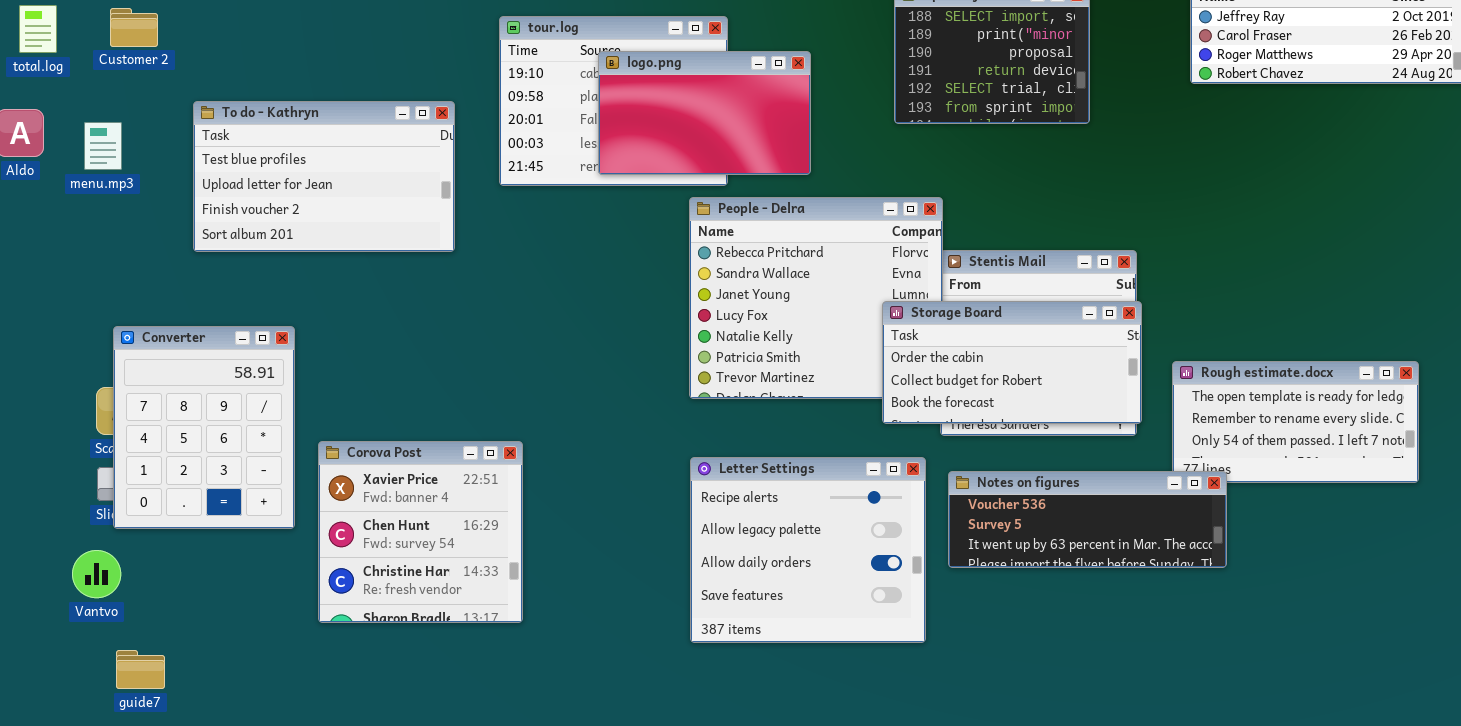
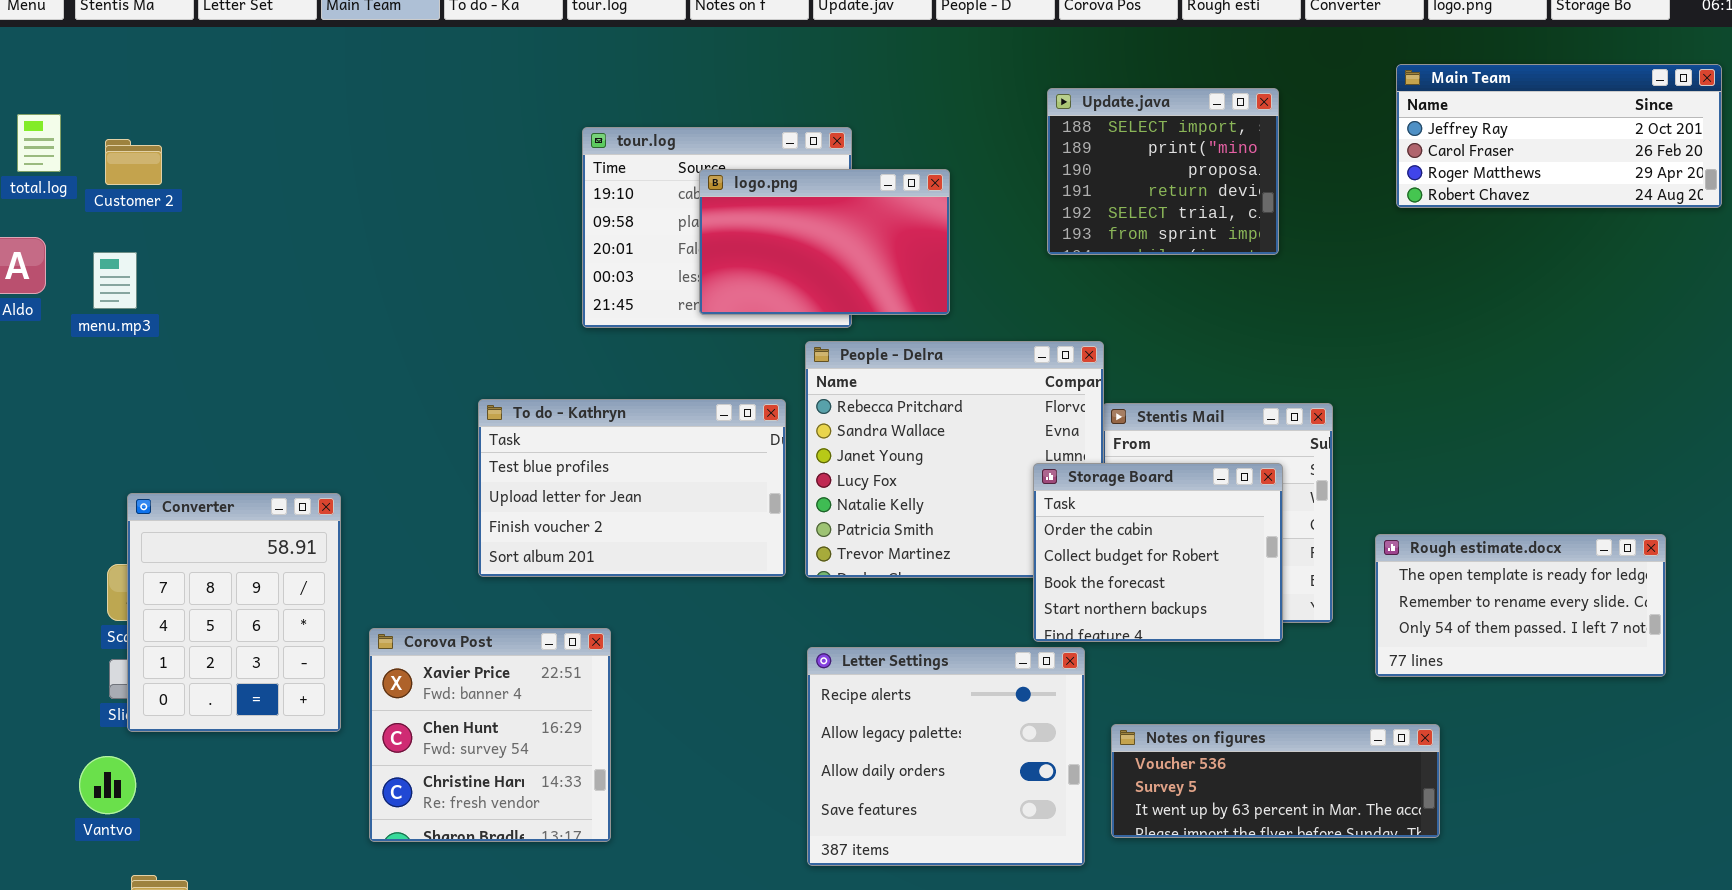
Customer 2: [110,8,158,47] -> [105,139,162,185], moved
To do - Kathryn: [193,101,455,252] -> [478,399,786,577], moved
Storage Board: [882,301,1142,424] -> [1033,463,1283,642], resized
Notes on figures: [948,471,1227,568] -> [1111,724,1440,838], moved

